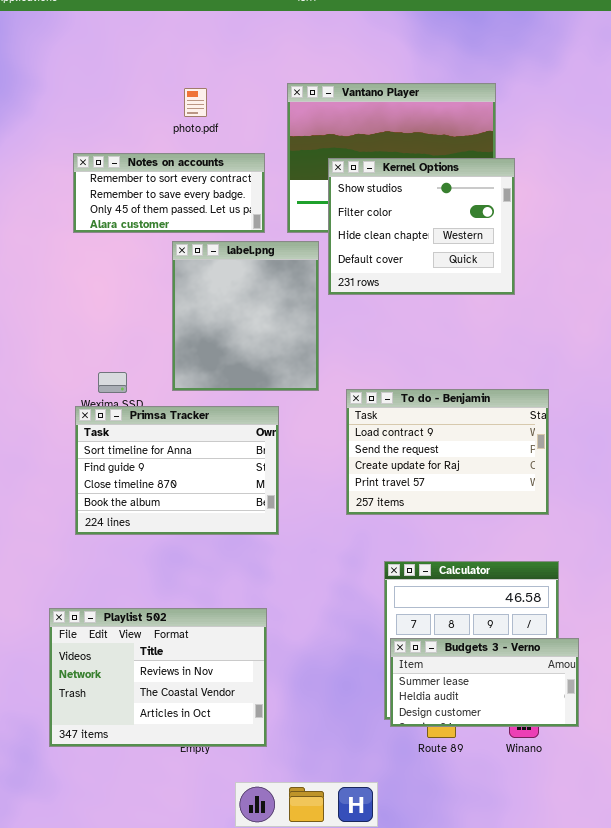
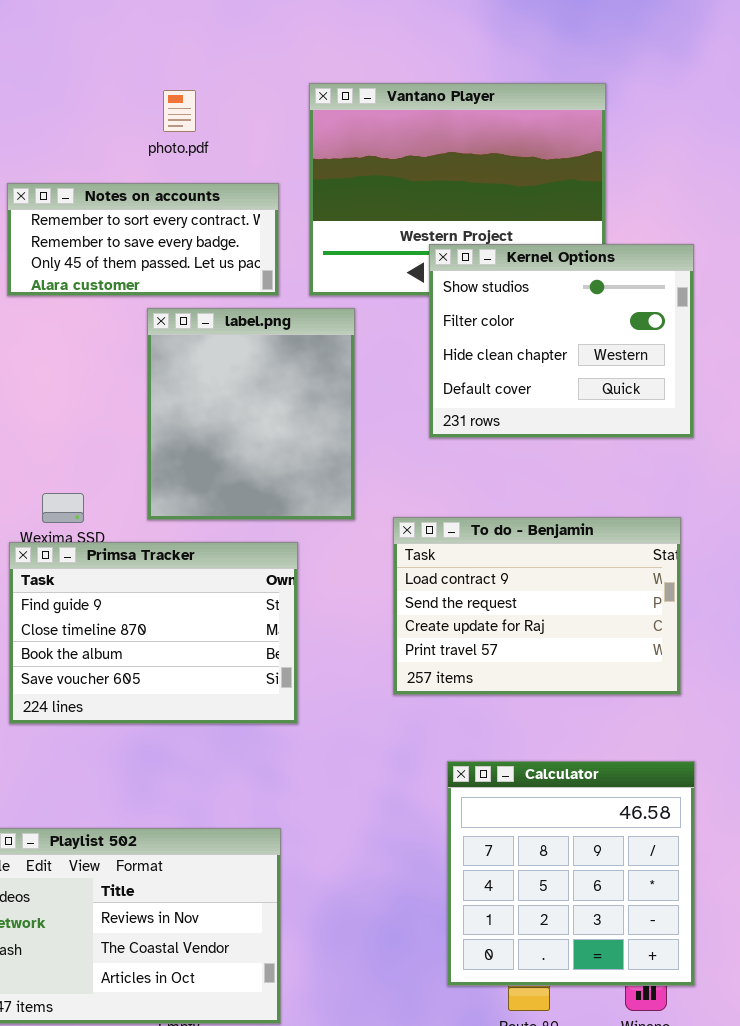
Kernel Options: [328,158,515,295] -> [429,244,694,438], moved
Primsa Tracker: [75,406,279,535] -> [9,542,298,724], scrolled down 1 row
Budgets 3 - Verno: [390,638,579,727] -> none, closed

